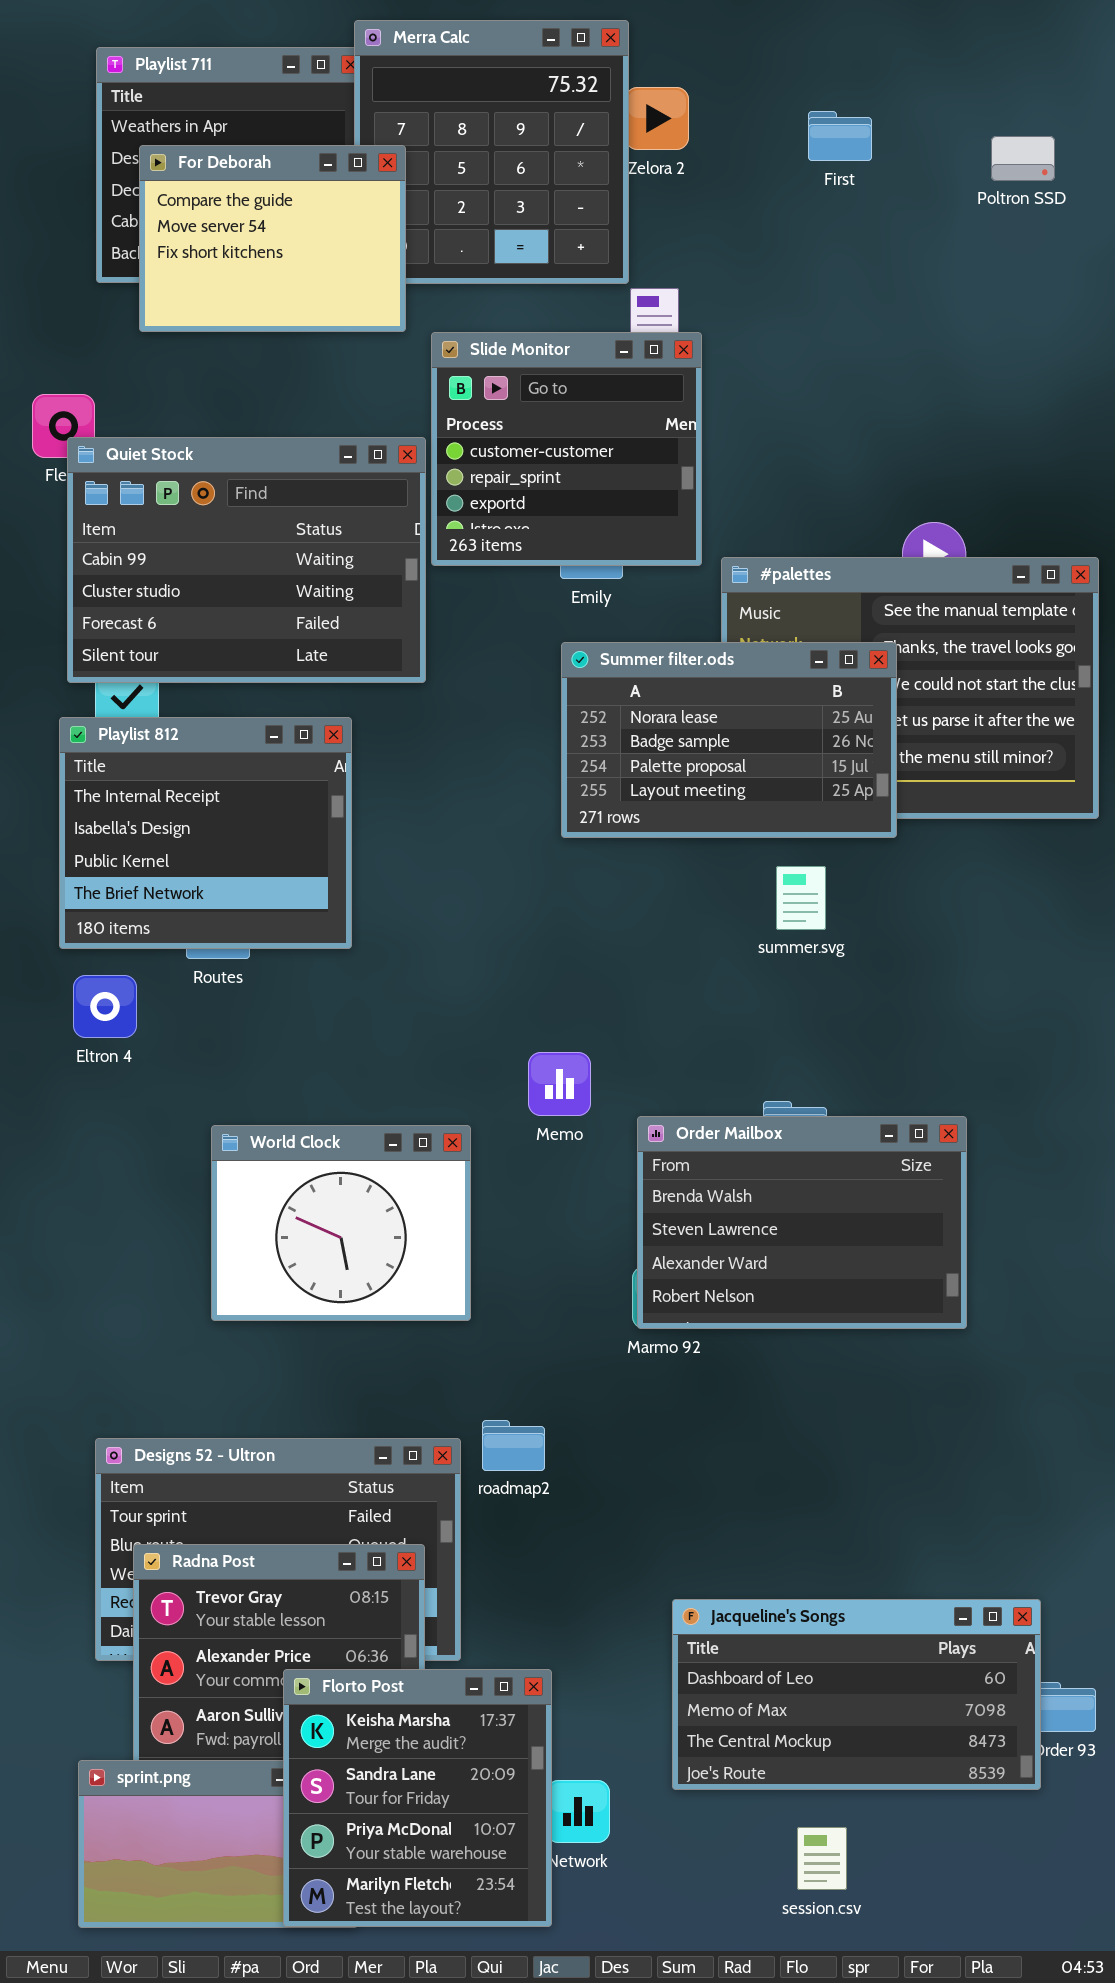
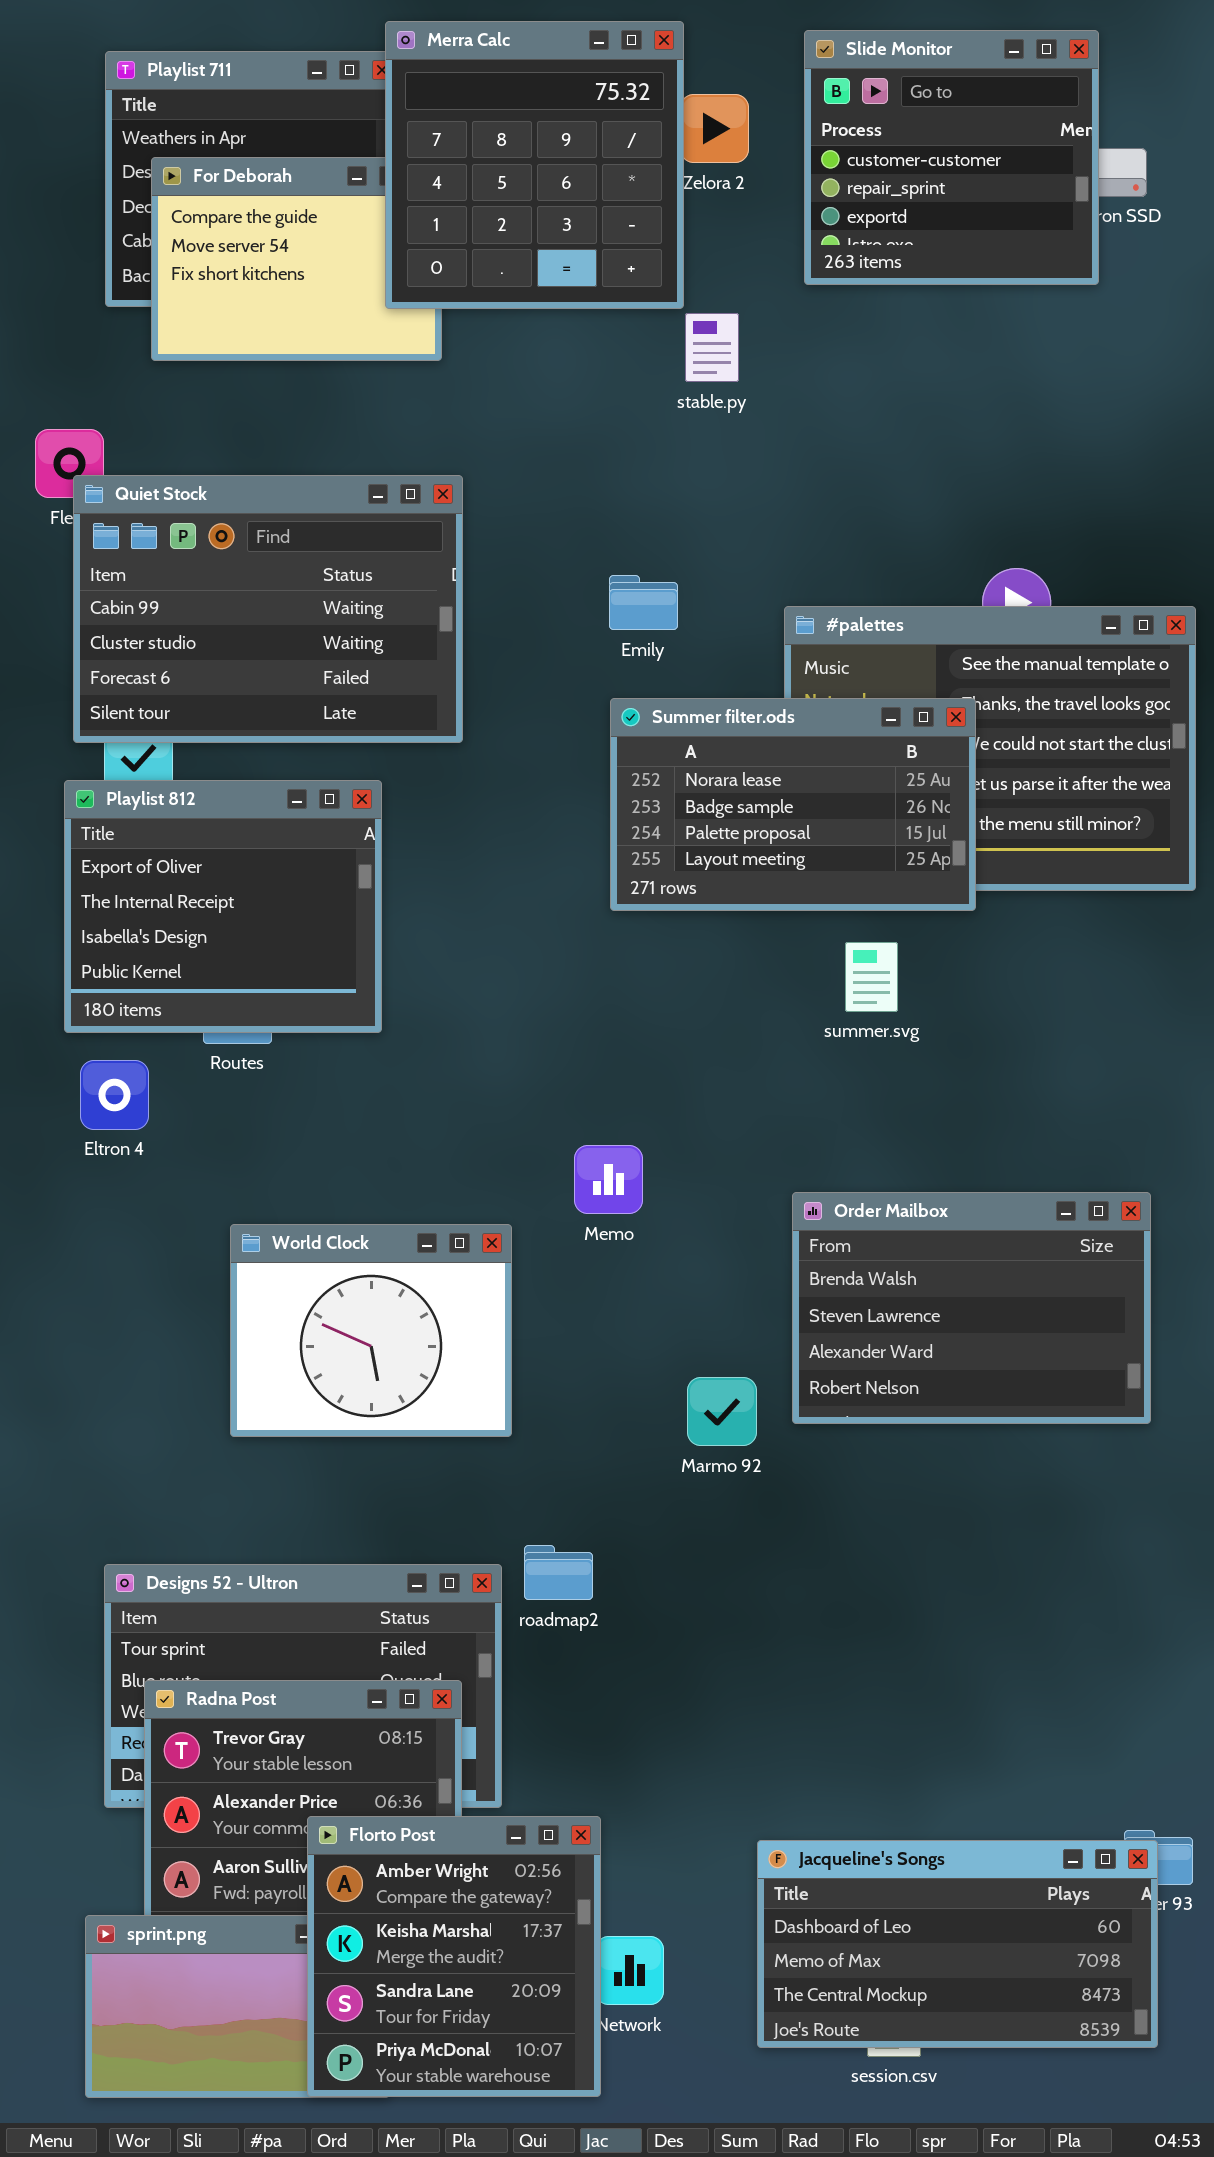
Merra Calc: [354,20,629,284] -> [385,21,684,309], raised
Slide Monitor: [431,332,702,566] -> [804,30,1099,285], moved
Playlist 812: [59,717,352,949] -> [64,780,382,1033], scrolled up 1 row
Order Mailbox: [637,1116,967,1329] -> [792,1192,1151,1424], moved
Jacqueline's Songs: [672,1599,1041,1790] -> [757,1840,1158,2048], moved
Florto Post: [283,1669,552,1927] -> [307,1816,601,2097], scrolled up 1 row

